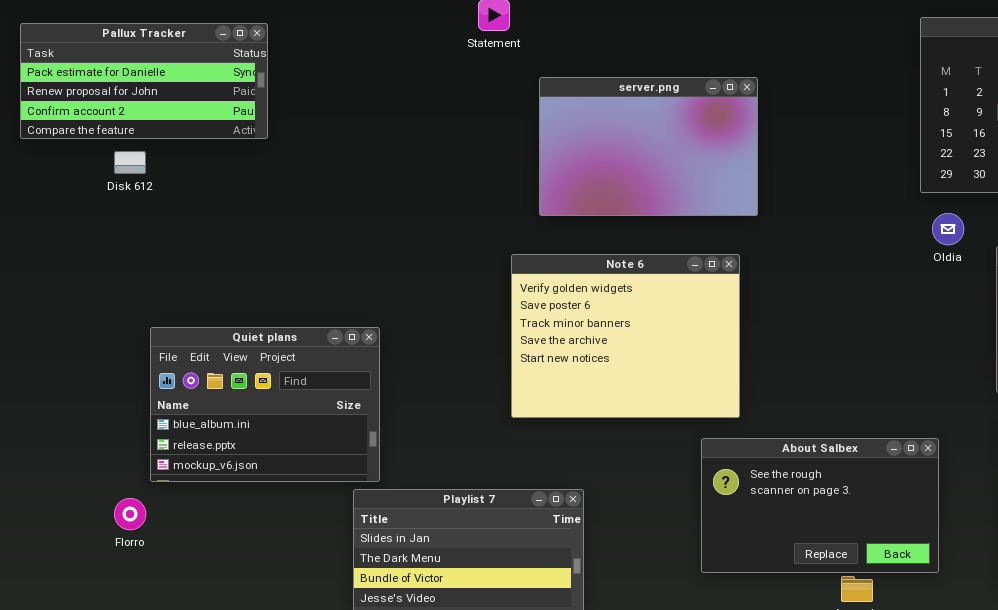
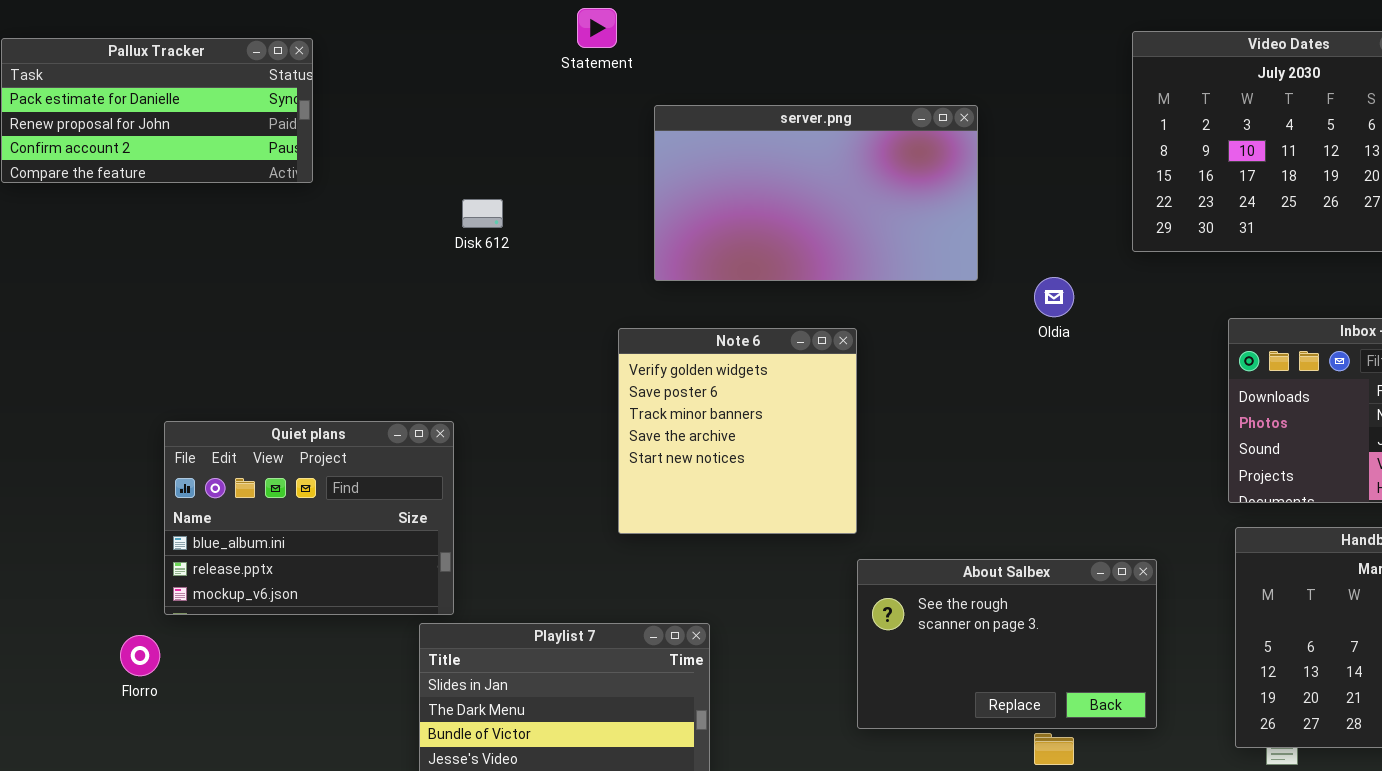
server.png: [539,77,758,216] -> [654,105,978,281], resized
Disk 612: [114,151,146,174] -> [462,199,503,228], moved
Oldia: [932,213,964,245] -> [1034,277,1074,317], moved
Note 6: [511,254,740,418] -> [618,328,857,534], resized

